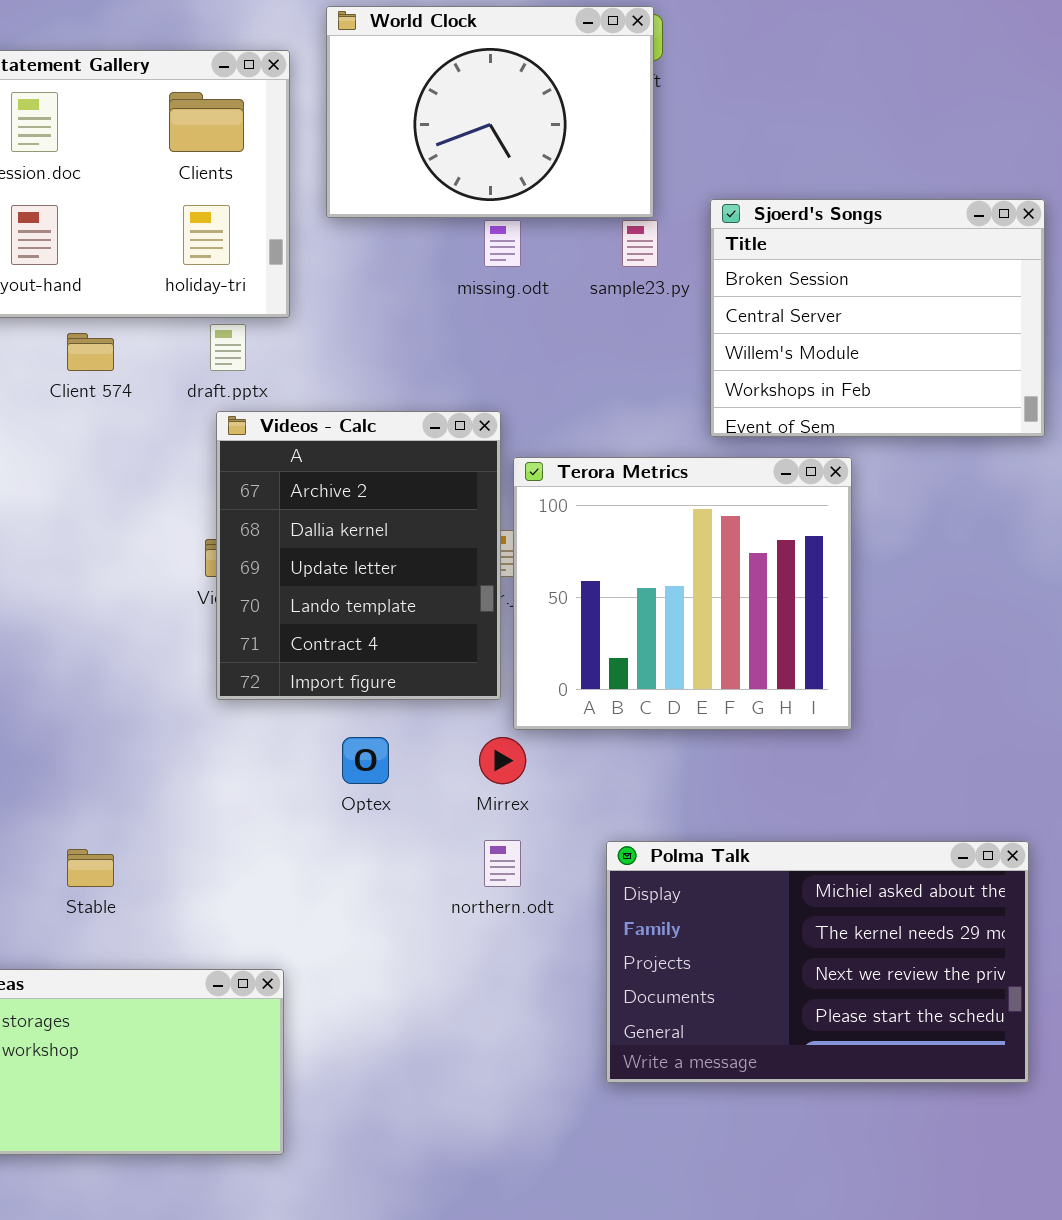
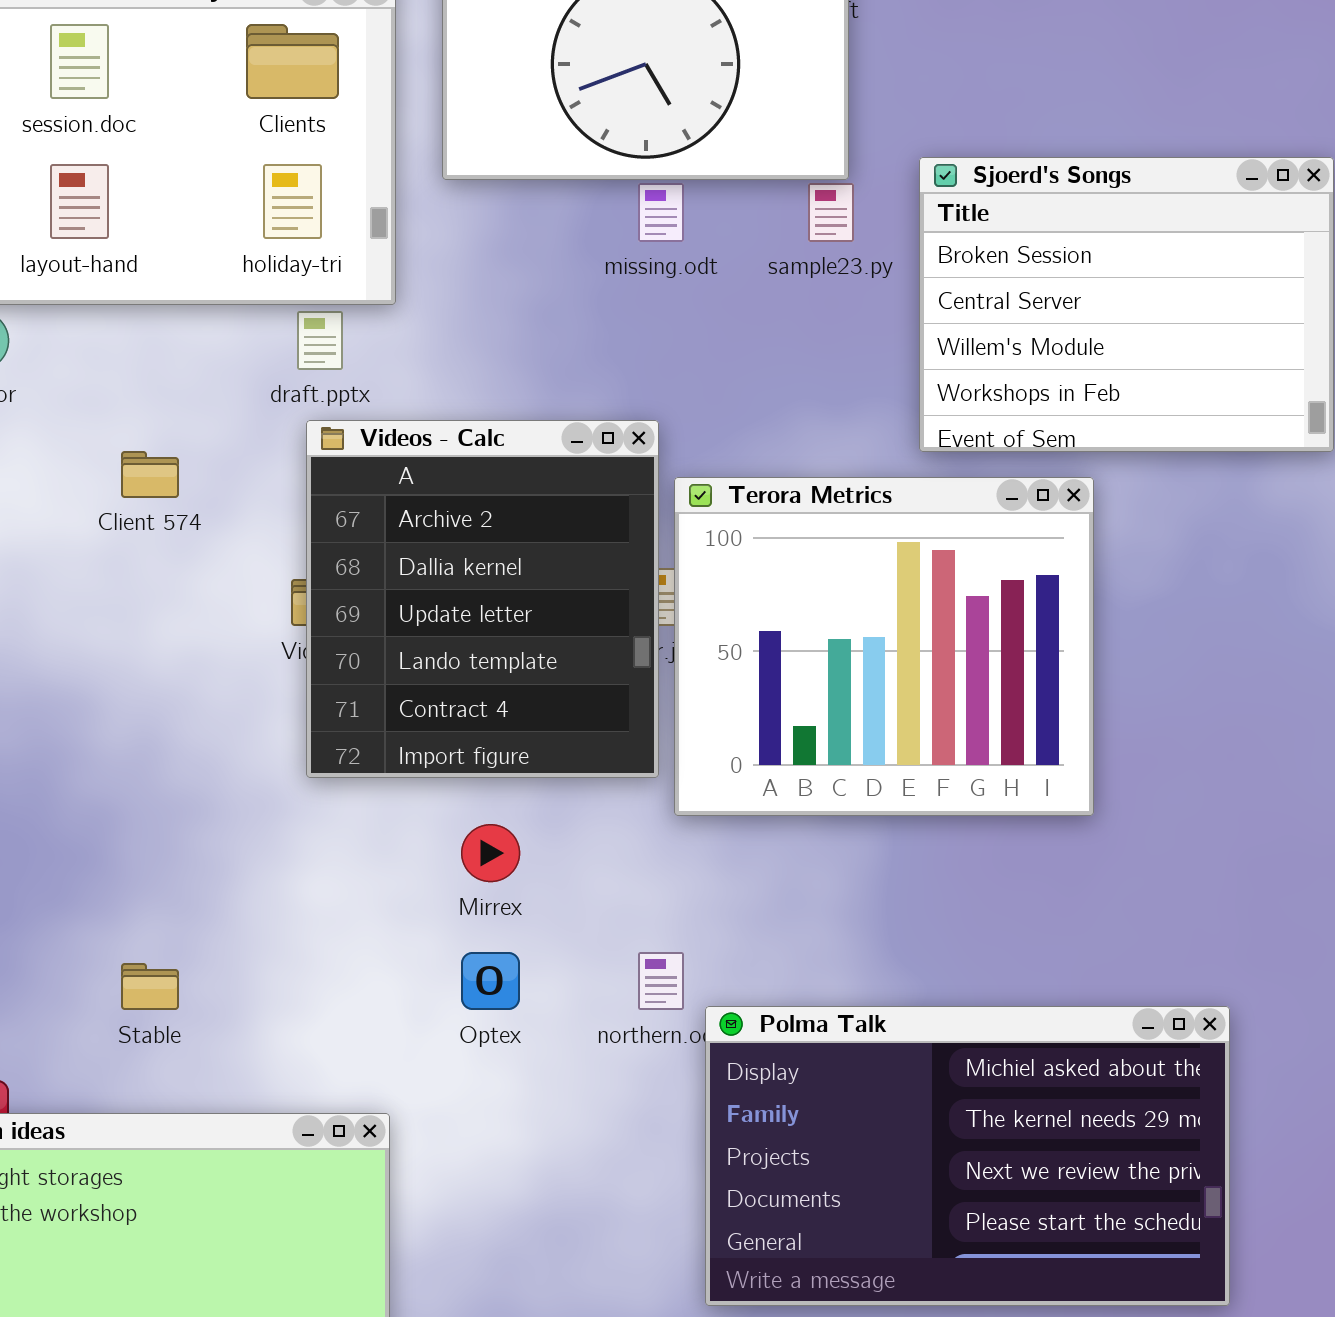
Client 574: [67,333,114,371] -> [121,451,179,498], moved
Optex: [342,737,389,784] -> [461,952,520,1010], moved
Mirrex: [479,737,526,784] -> [461,824,520,882], moved
Polma Talk: [606,841,1029,1083] -> [705,1006,1230,1306], moved

